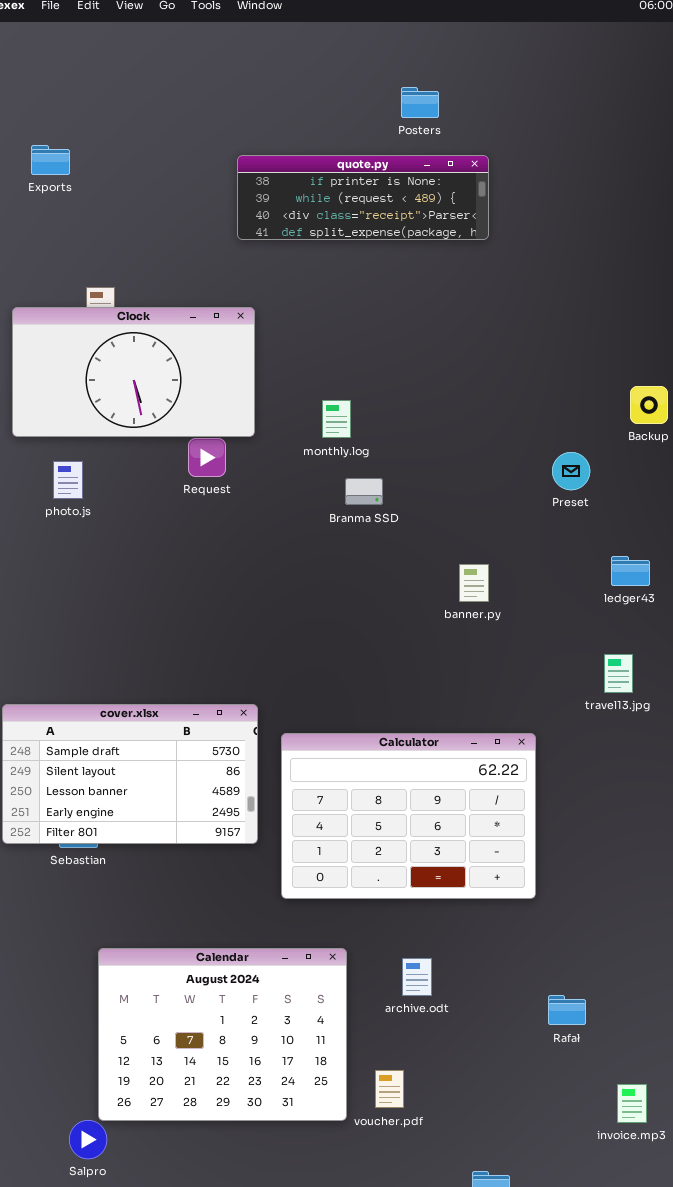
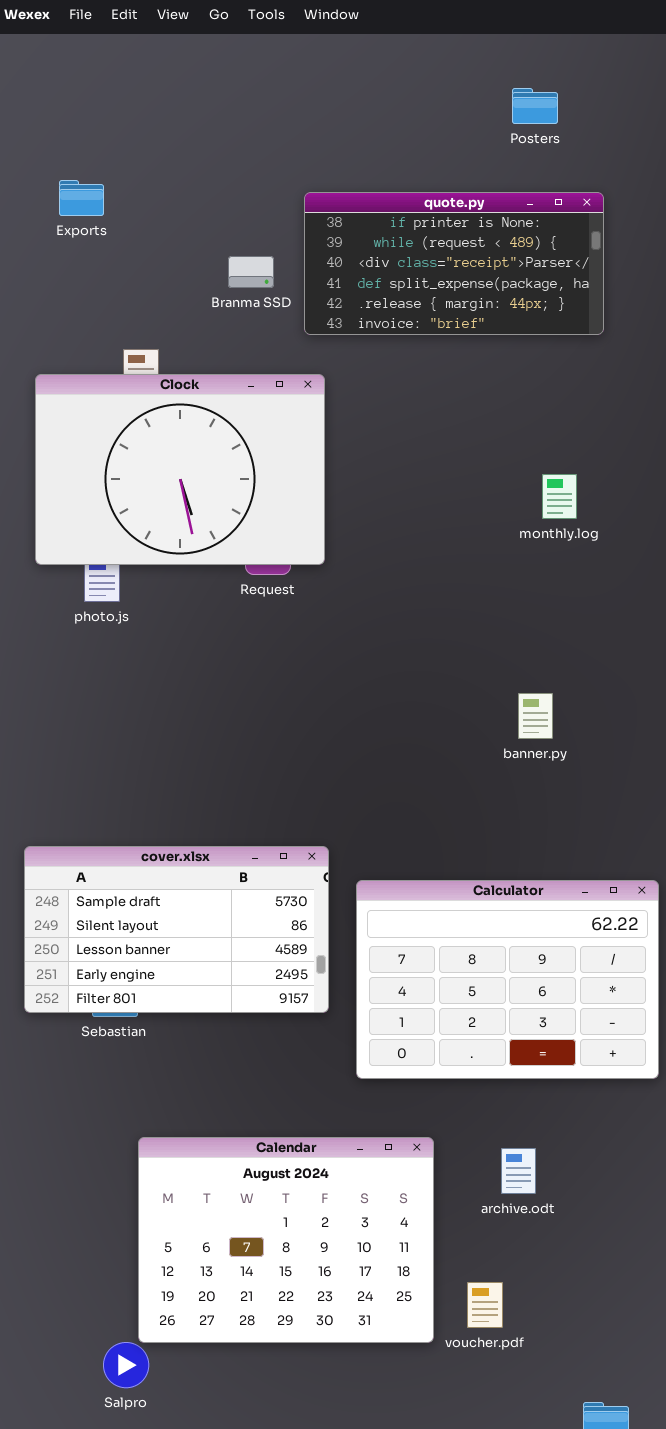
Posters: [401,87,439,118] -> [512,88,558,124], moved
quote.py: [237,155,489,240] -> [304,192,604,335], resized
Clock: [12,307,255,437] -> [35,374,325,565], resized
monthly.log: [322,400,351,438] -> [542,474,577,519], moved
Branma SSD: [345,478,383,505] -> [228,256,274,288], moved
banner.py: [459,564,489,602] -> [518,693,553,739], moved

